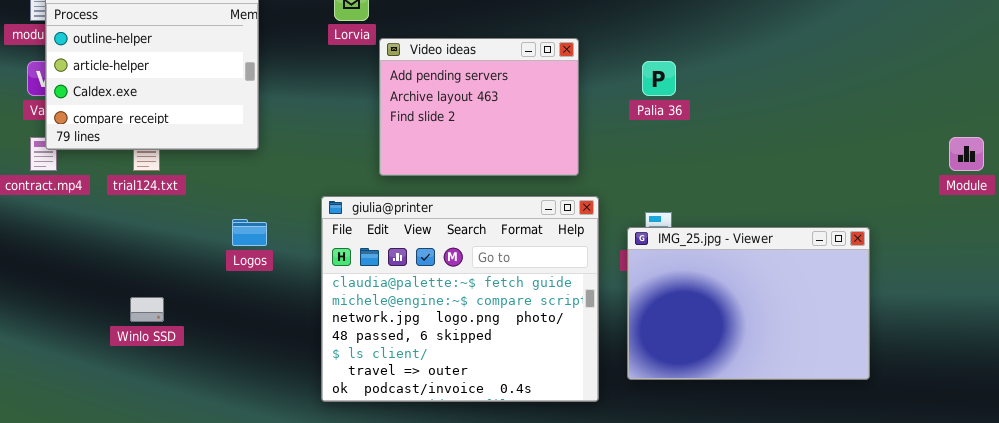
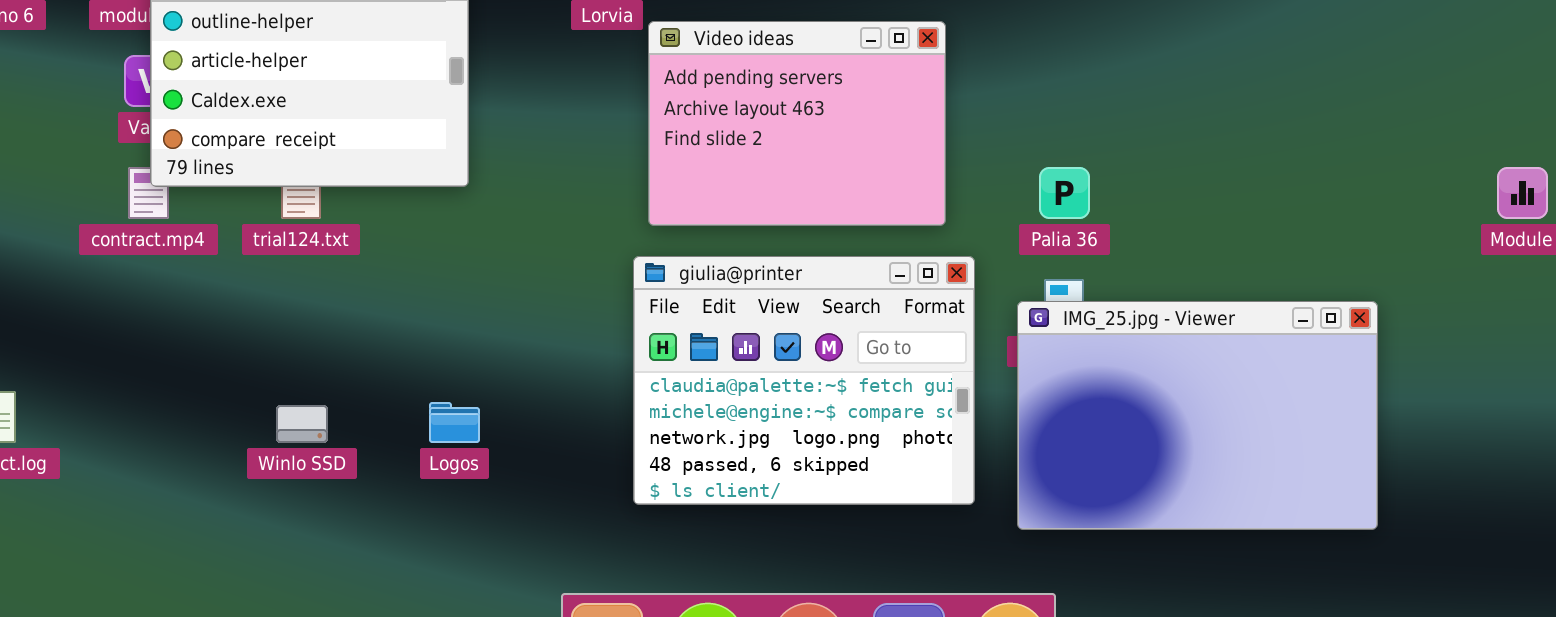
Palia 36: [642,61,676,96] -> [1039,167,1090,219], moved
giulia@printer: [321,196,599,402] -> [633,256,975,505], resized
Logos: [232,219,267,246] -> [429,402,480,443], moved

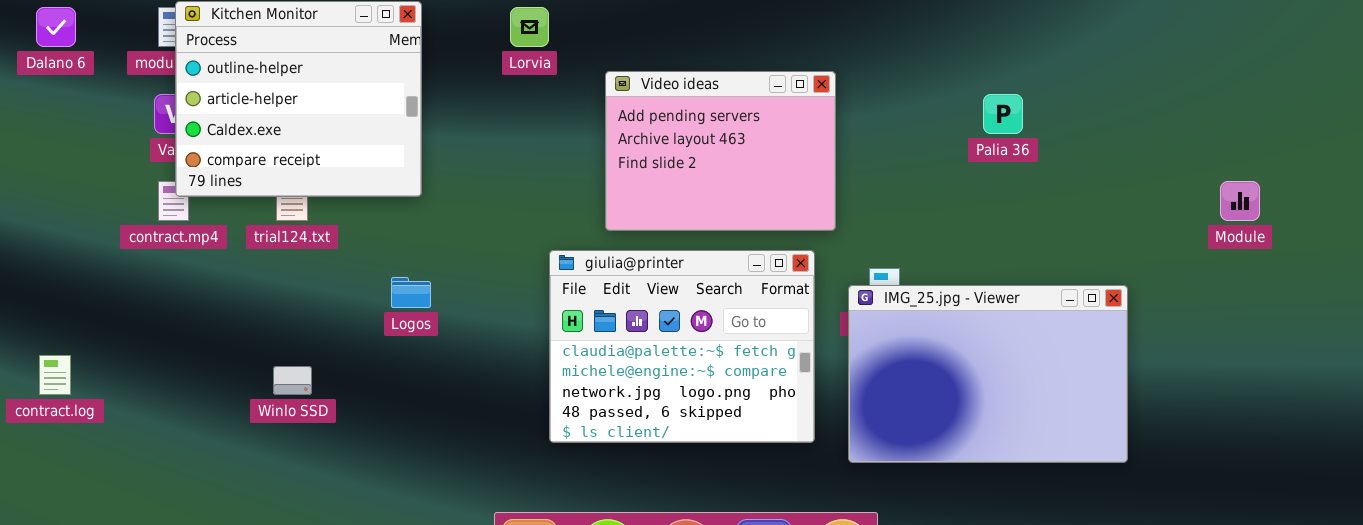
Video ideas: [648,21,946,226] -> [605,71,836,231], moved
Palia 36: [1039,167,1090,219] -> [983,94,1023,134], moved
Logos: [429,402,480,443] -> [391,277,431,308], moved

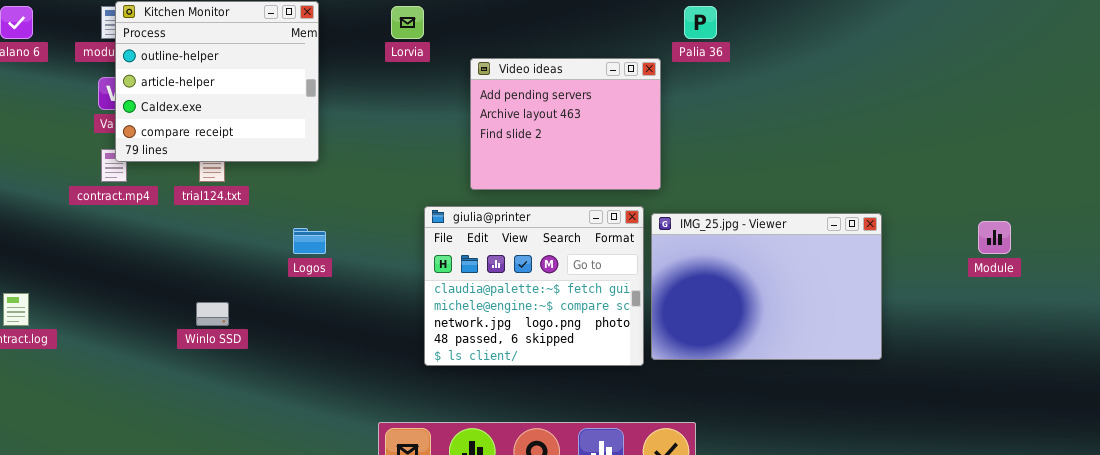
Palia 36: [983,94,1023,134] -> [684,6,717,39], moved
Module: [1220,181,1260,221] -> [978,221,1011,254], moved
IMG_25.jpg - Viewer: [848,285,1128,463] -> [651,213,882,360], moved

